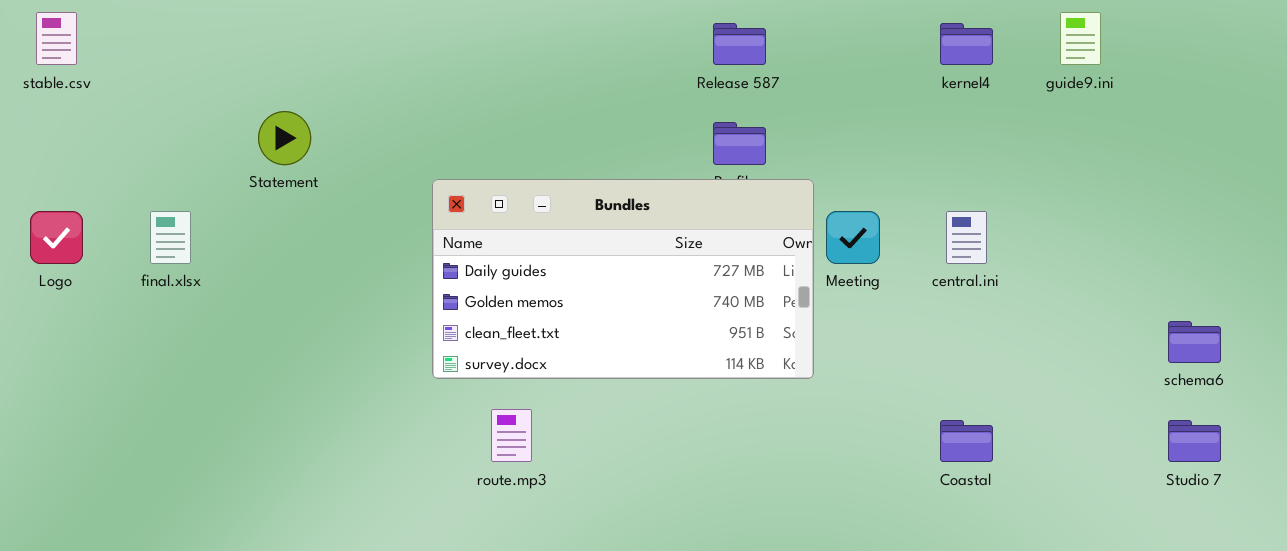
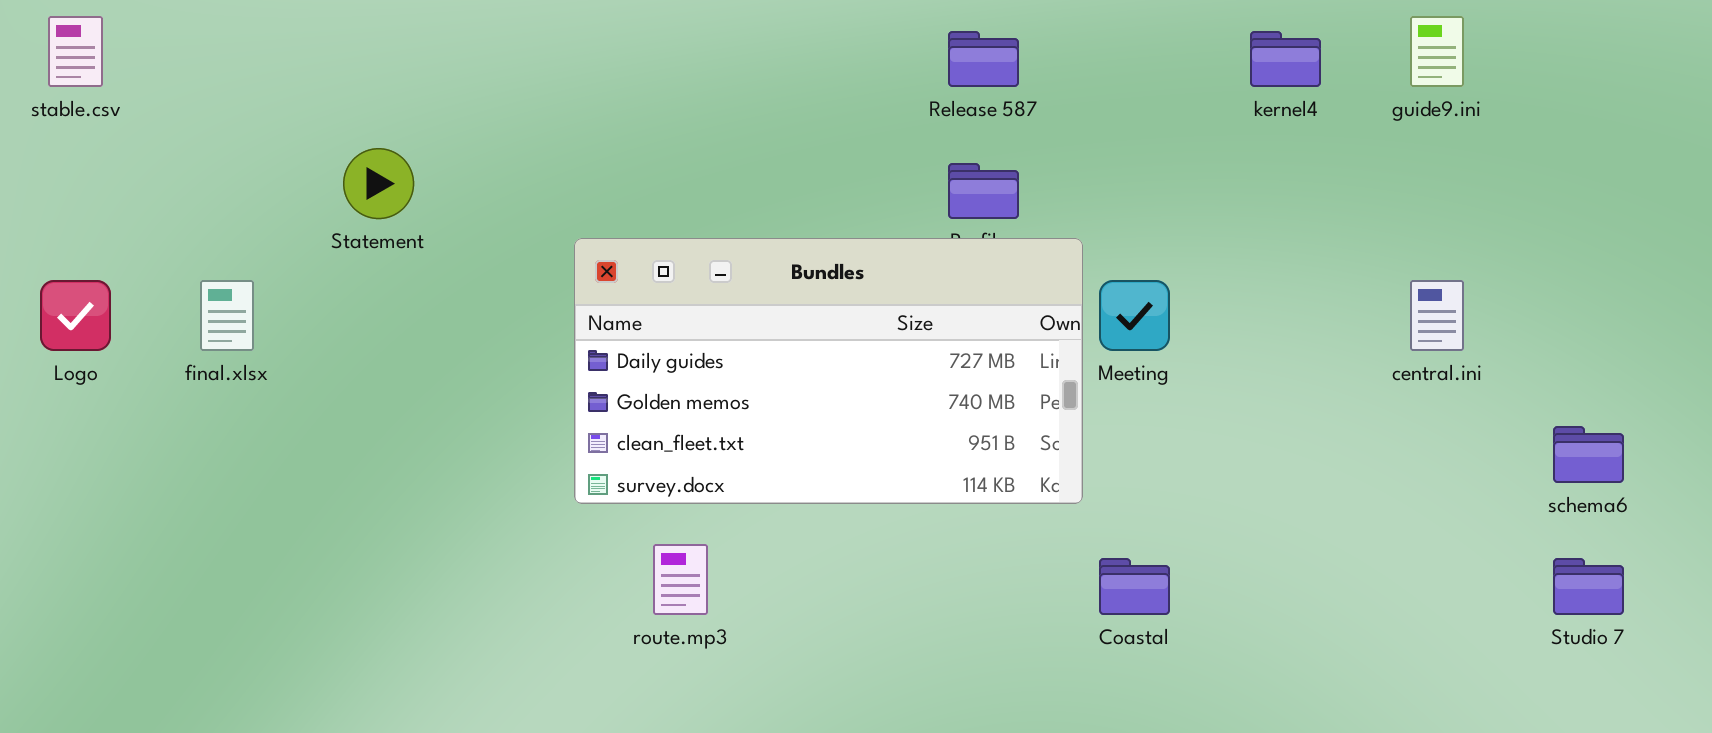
central.ini: [946,211,987,264] -> [1410,280,1464,351], moved
Coastal: [940,420,993,462] -> [1099,558,1170,615], moved

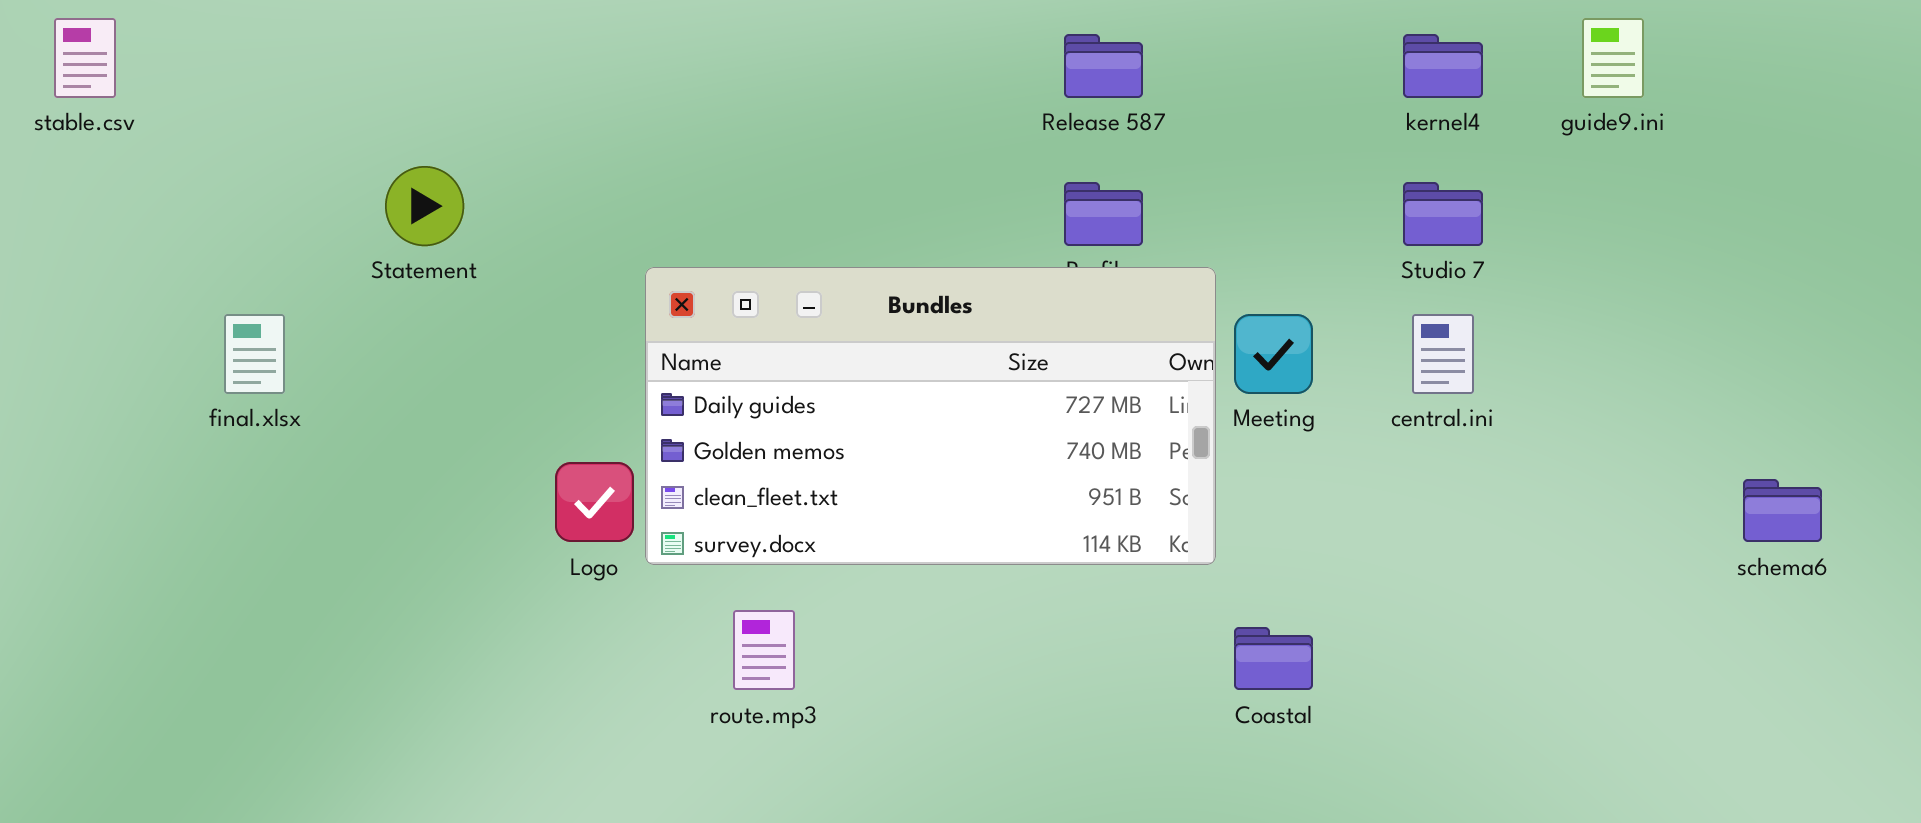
Logo: [40,280,111,351] -> [555,462,634,542], moved
central.ini: [1410,280,1464,351] -> [1412,314,1474,394], moved
Studio 7: [1553,558,1624,615] -> [1403,182,1483,246], moved

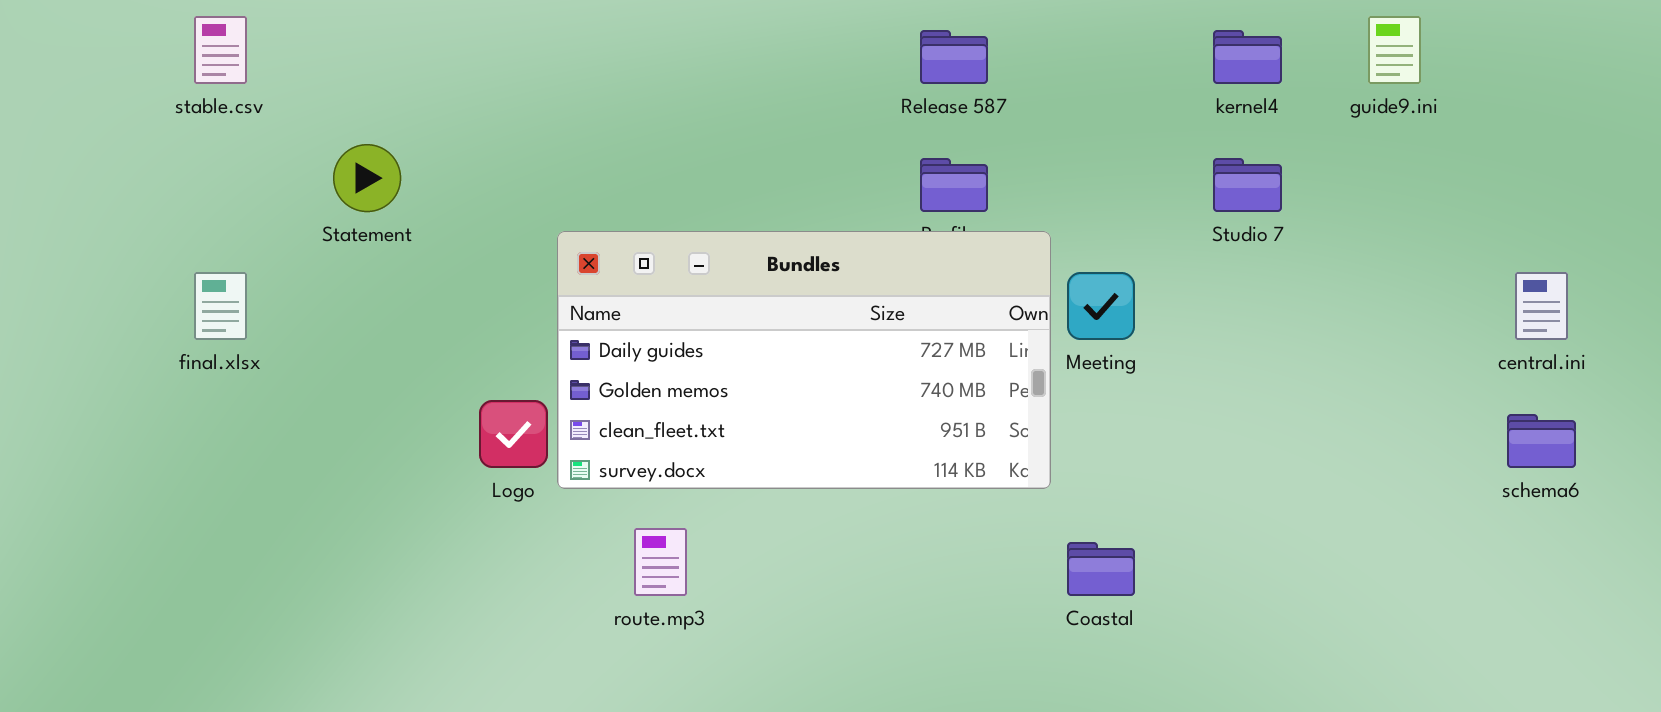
stable.csv: [54,18,116,98] -> [194,16,247,84], moved
central.ini: [1412,314,1474,394] -> [1515,272,1568,340], moved

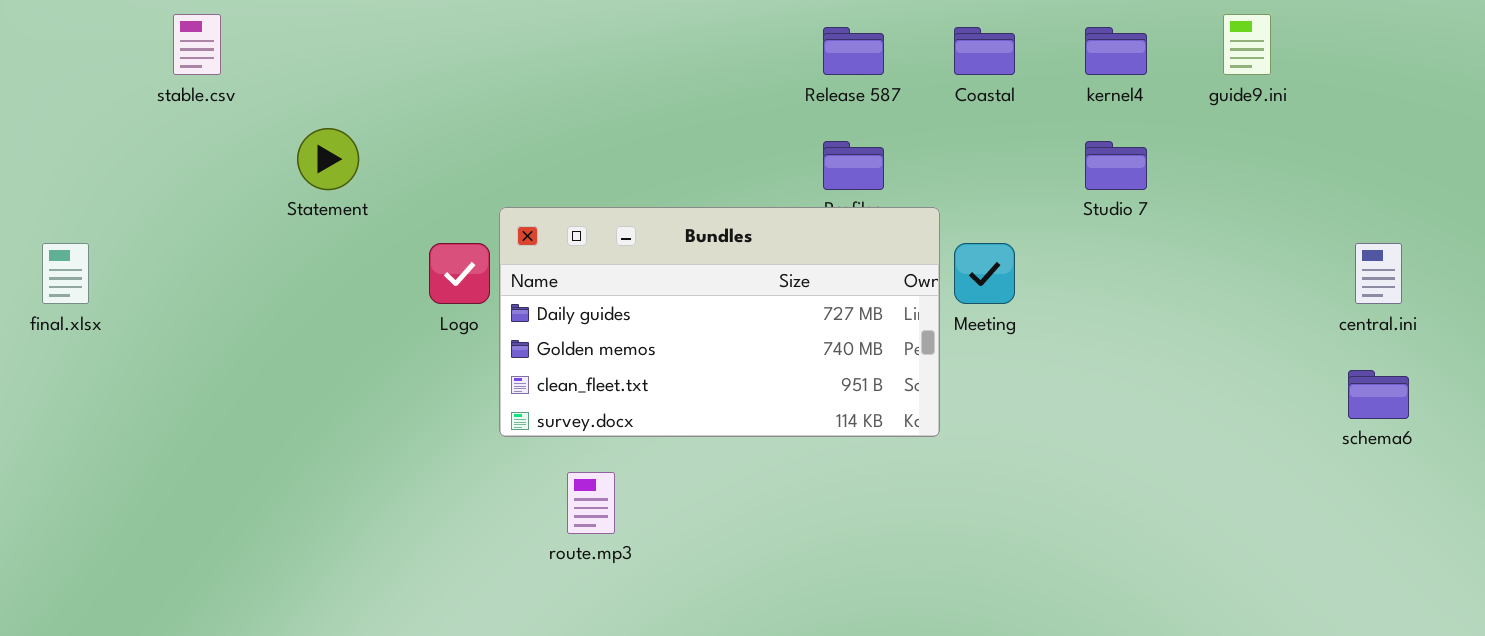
final.xlsx: [194,272,247,340] -> [42,243,89,304], moved
Logo: [479,400,548,468] -> [429,243,490,304], moved
Coastal: [1067,542,1135,596] -> [954,27,1015,75], moved

